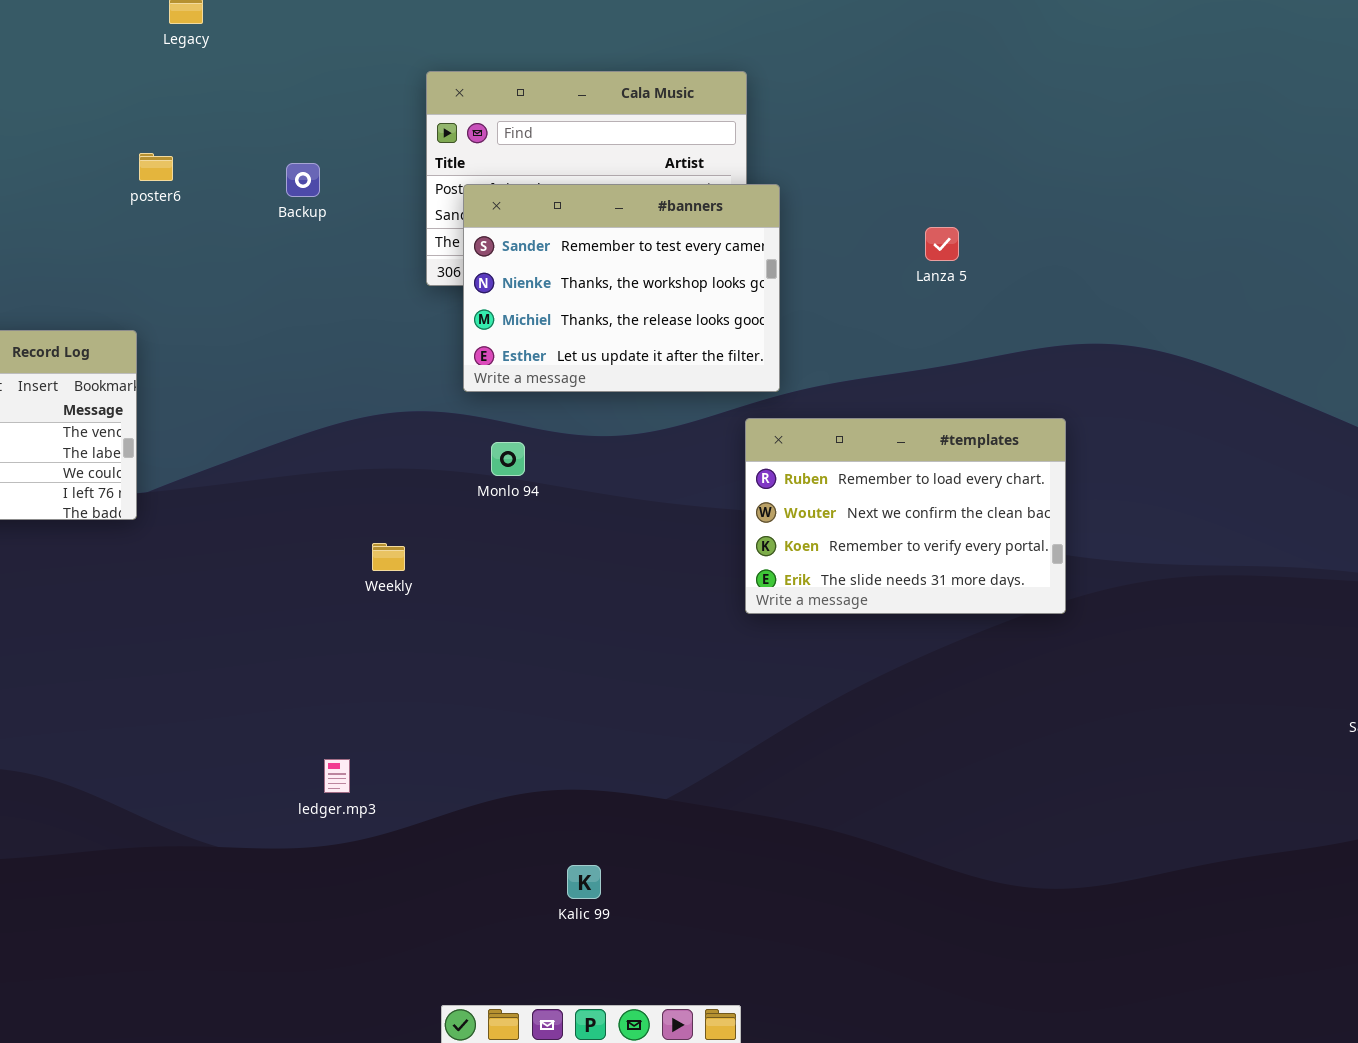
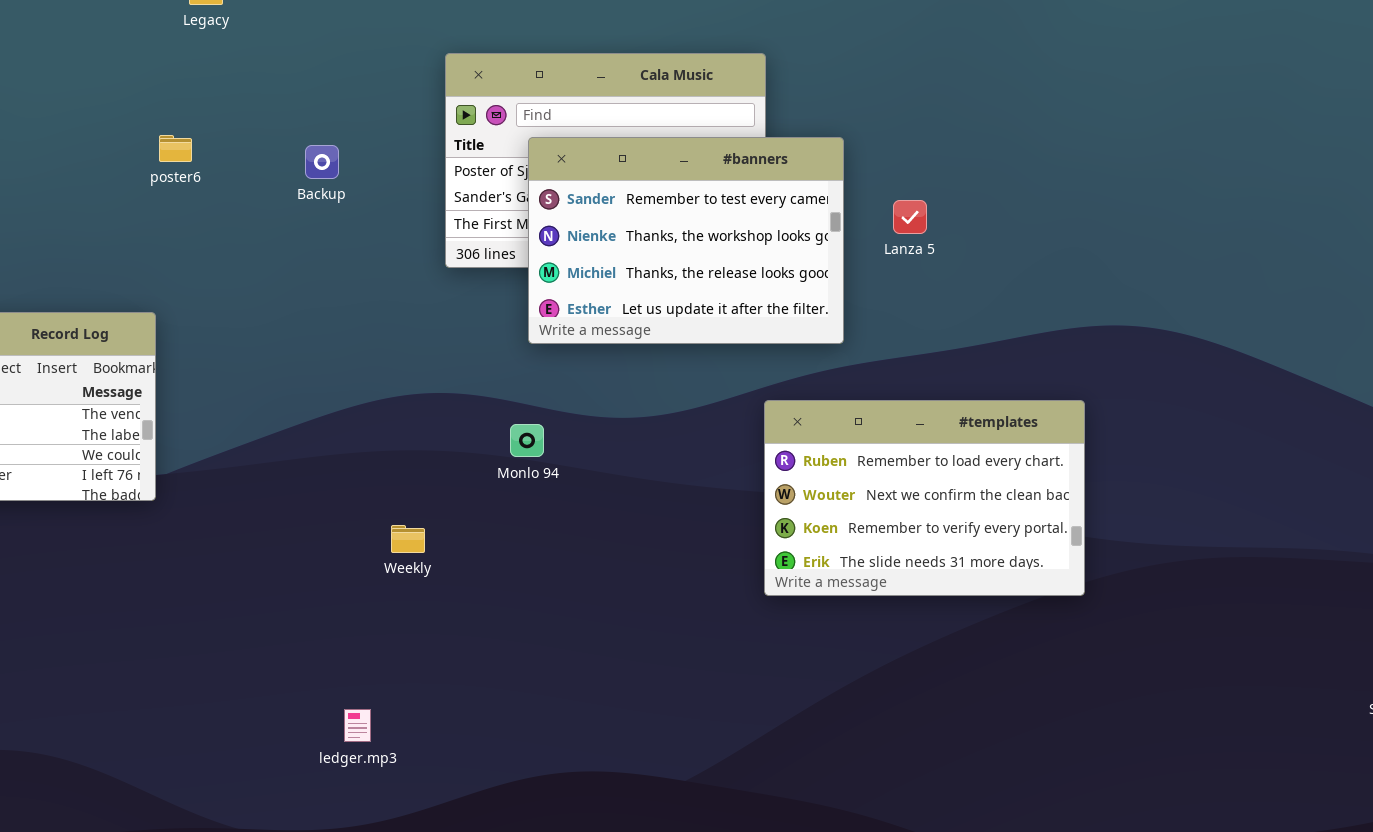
#banners: [463,184,780,392] -> [528,137,844,344], moved
Lanza 5: [925,227,959,261] -> [893,200,927,234], moved
ledger.mp3: [324,759,350,793] -> [344,709,371,742], moved

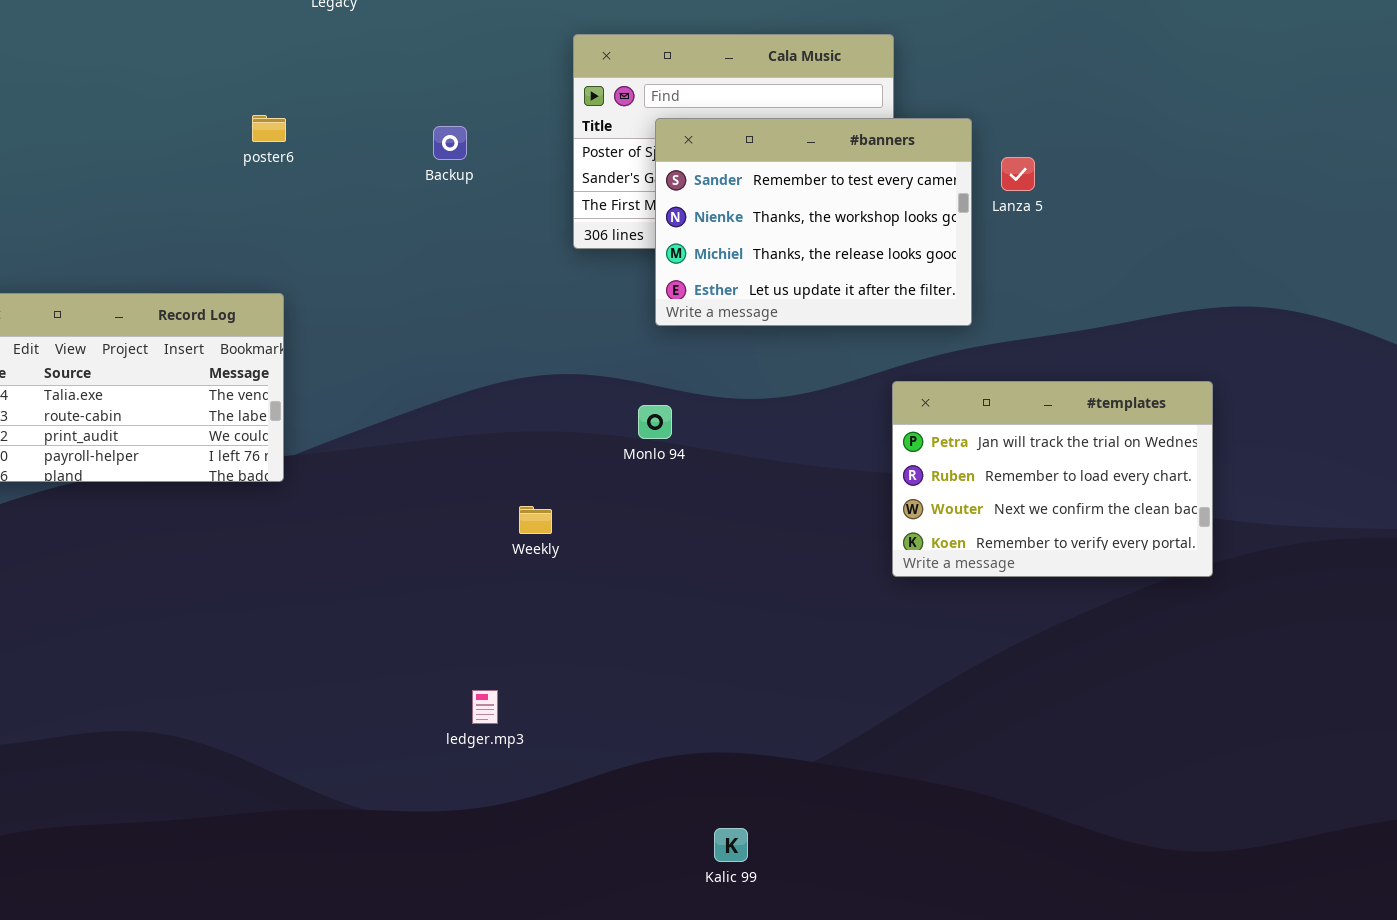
poster6: [159,135,192,162] -> [252,115,286,142], moved
Lanza 5: [893,200,927,234] -> [1001,157,1035,191], moved
#templates: [764,400,1085,596] -> [892,381,1213,577], scrolled up 1 row

